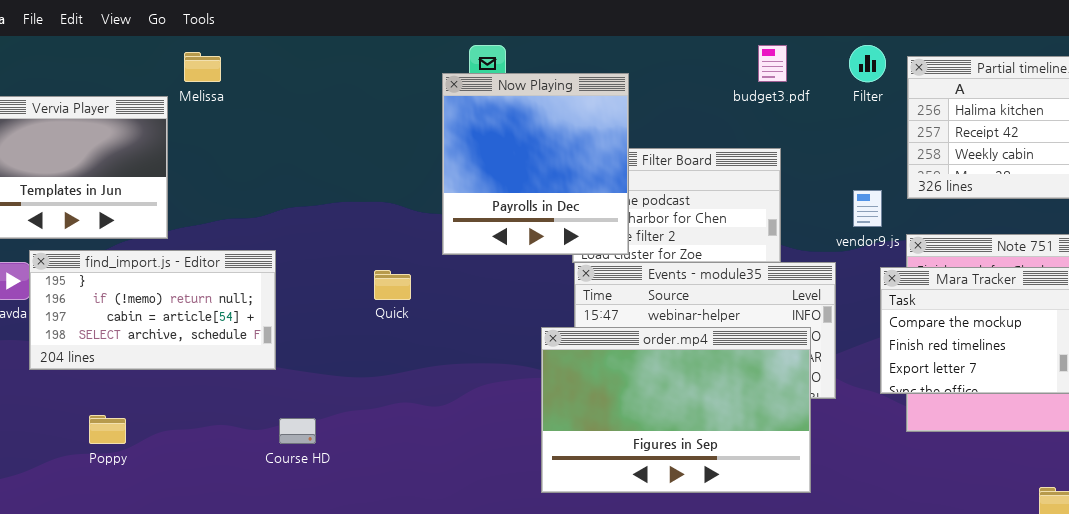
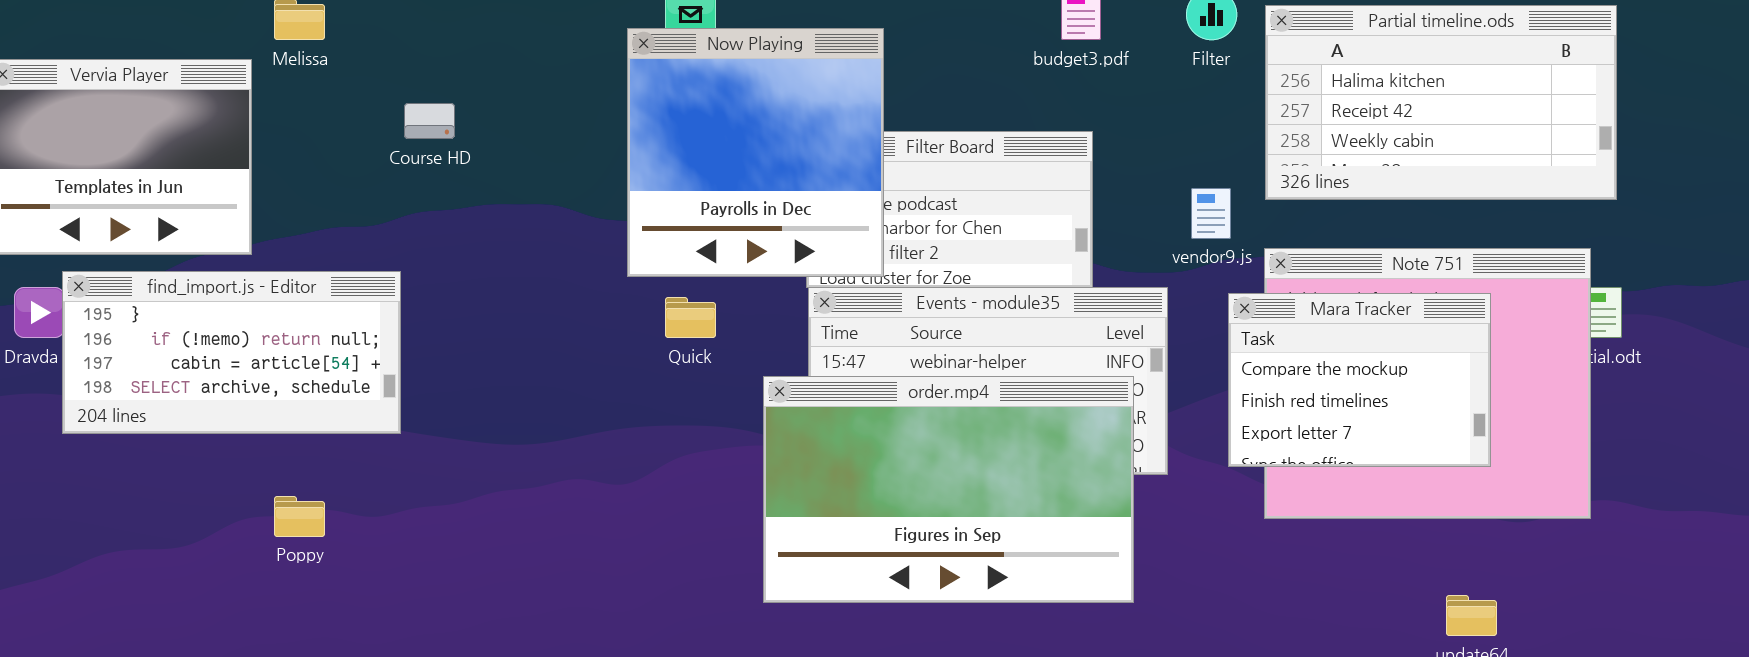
Quick: [374,270,411,300] -> [665,297,716,338], moved
Poppy: [89,415,126,444] -> [274,496,325,537], moved
Course HD: [279,418,316,444] -> [404,103,455,139], moved

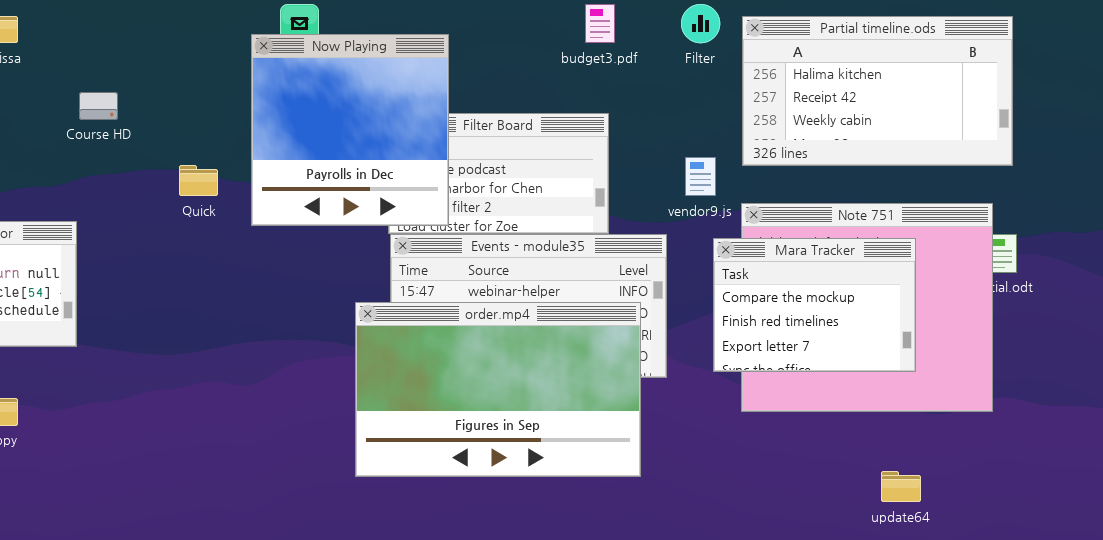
Quick: [665,297,716,338] -> [179,165,218,196], moved

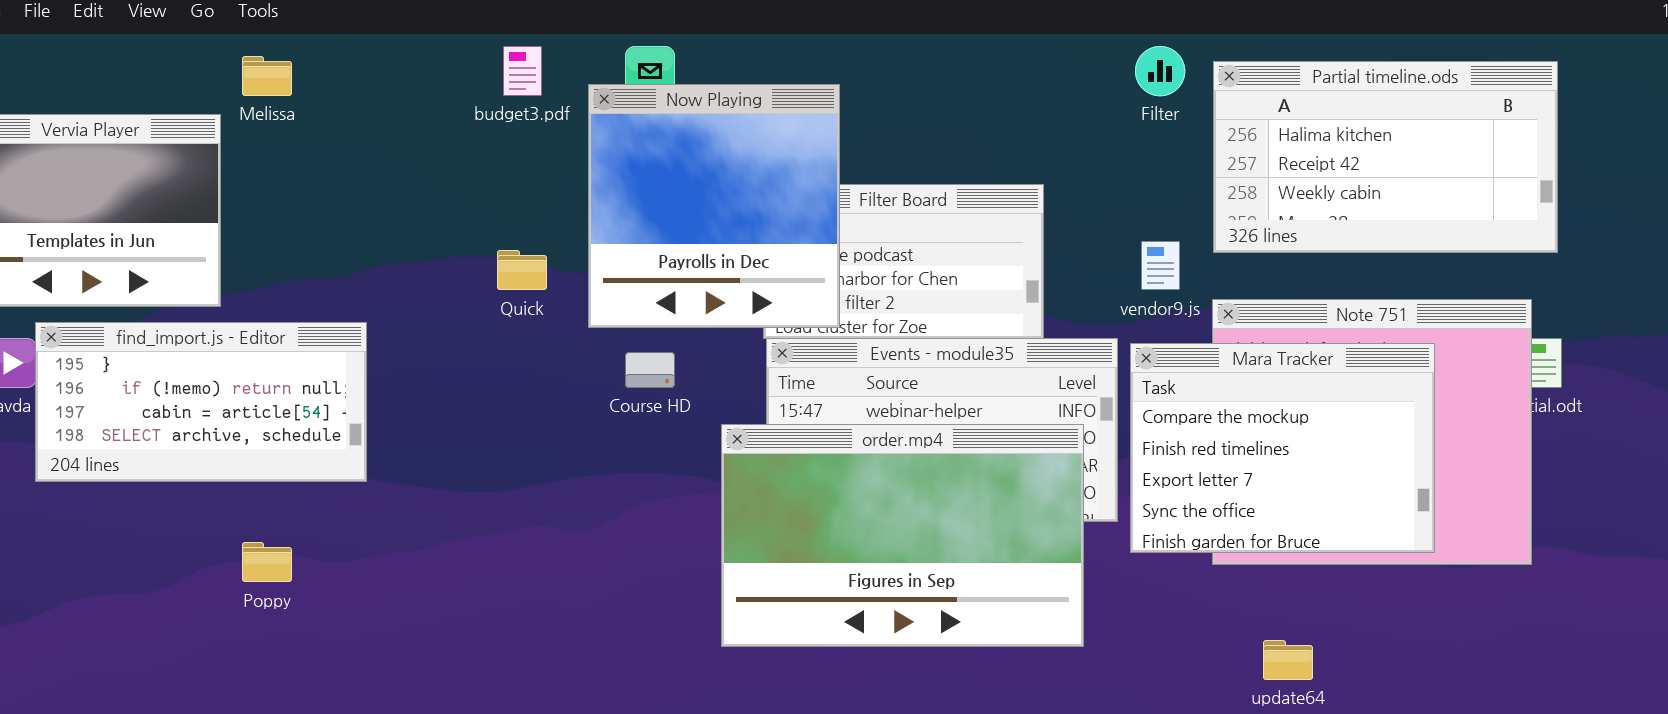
budget3.pdf: [585,4,615,43] -> [503,46,542,96], moved
Course HD: [79,92,118,120] -> [625,352,675,388], moved
Mara Tracker: [713,238,916,372] -> [1130,343,1435,553], resized
update64: [881,471,921,502] -> [1263,640,1313,680], moved

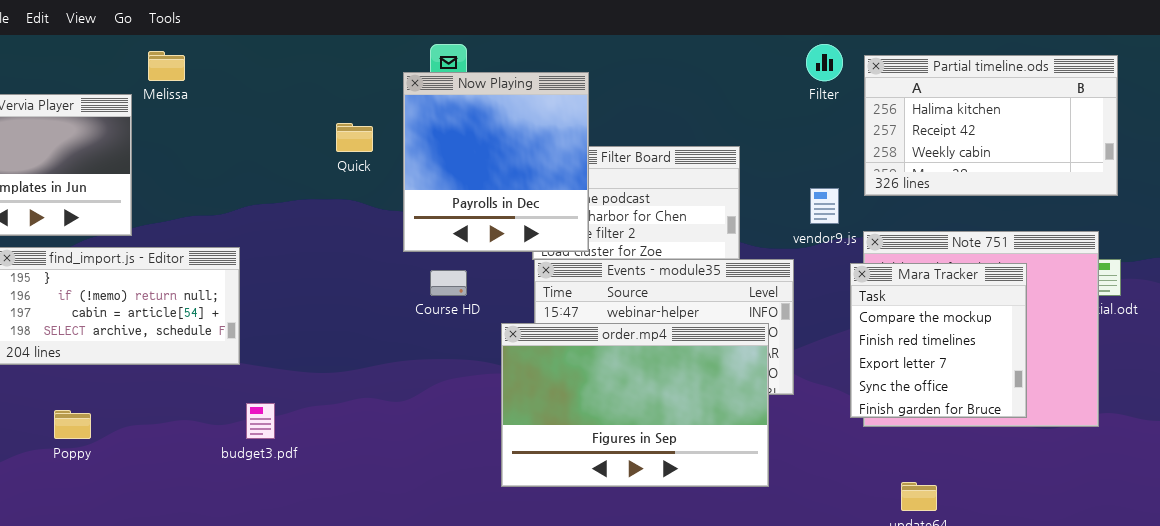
budget3.pdf: [503,46,542,96] -> [246,403,275,439], moved
Quick: [497,250,547,290] -> [336,123,373,152], moved
Mara Tracker: [1130,343,1435,553] -> [850,263,1027,418], resized
Poppy: [242,542,292,582] -> [54,410,91,439], moved

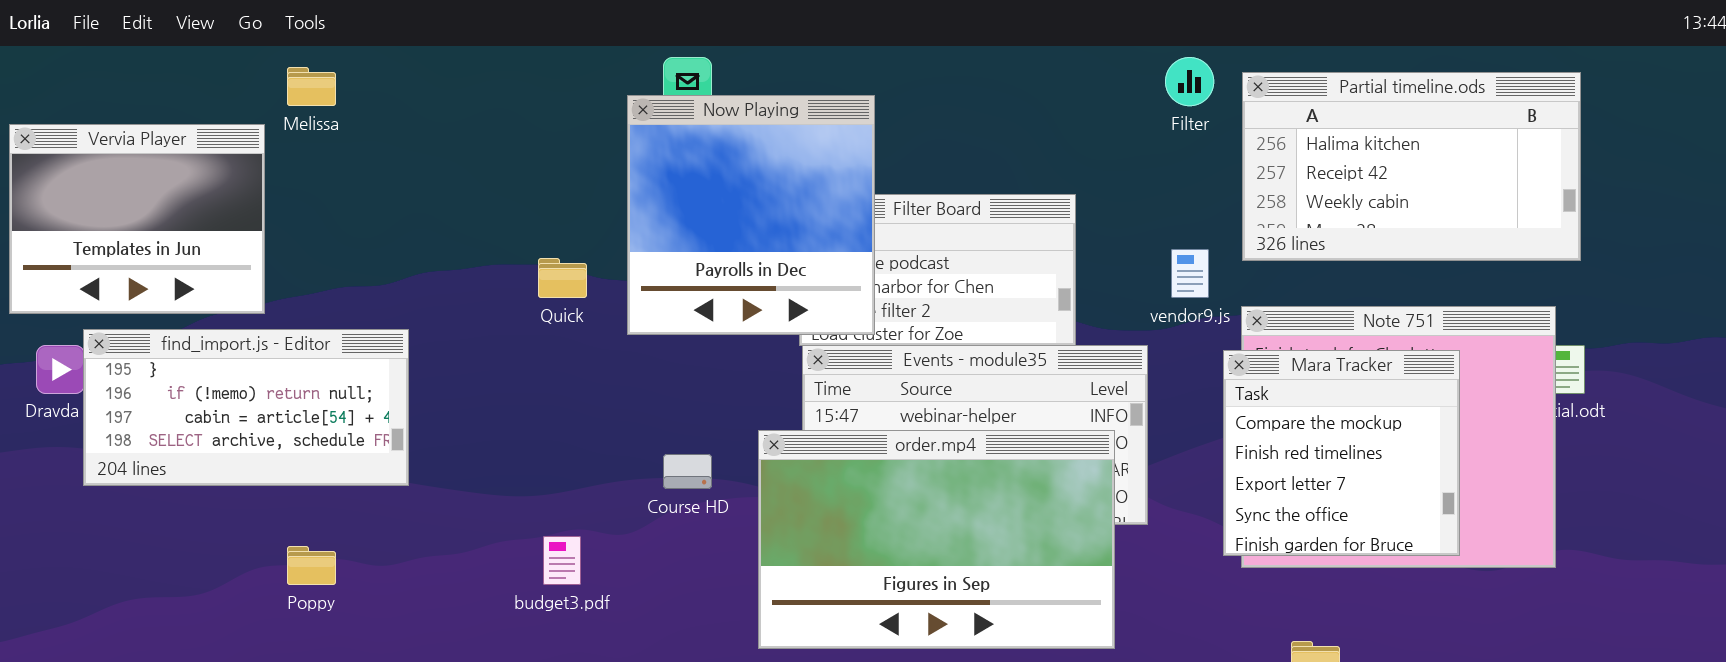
Quick: [336,123,373,152] -> [538,258,587,298], moved
Course HD: [430,270,467,296] -> [663,454,712,489], moved
budget3.pdf: [246,403,275,439] -> [543,536,581,585], moved
Poppy: [54,410,91,439] -> [287,546,336,585], moved

